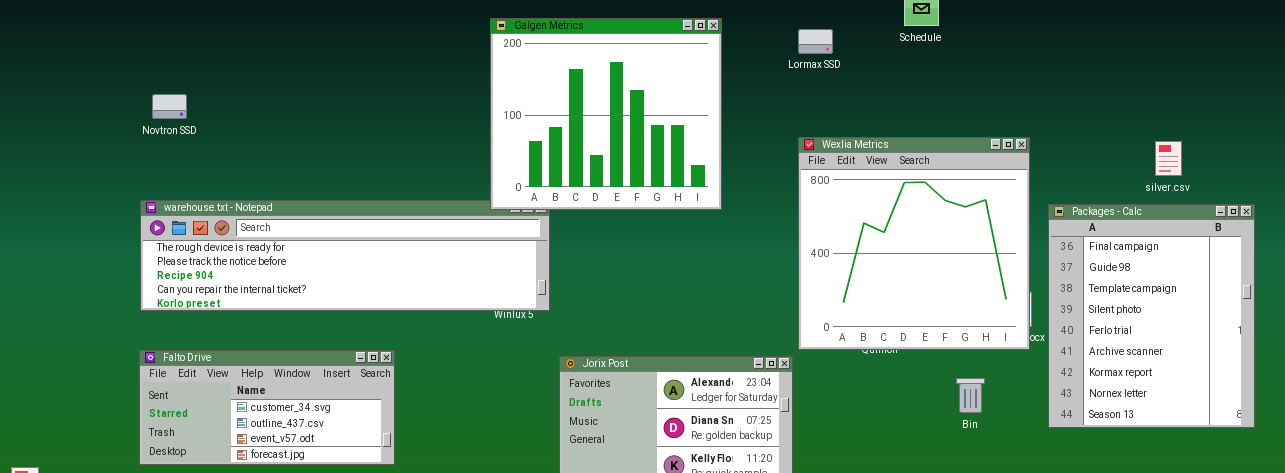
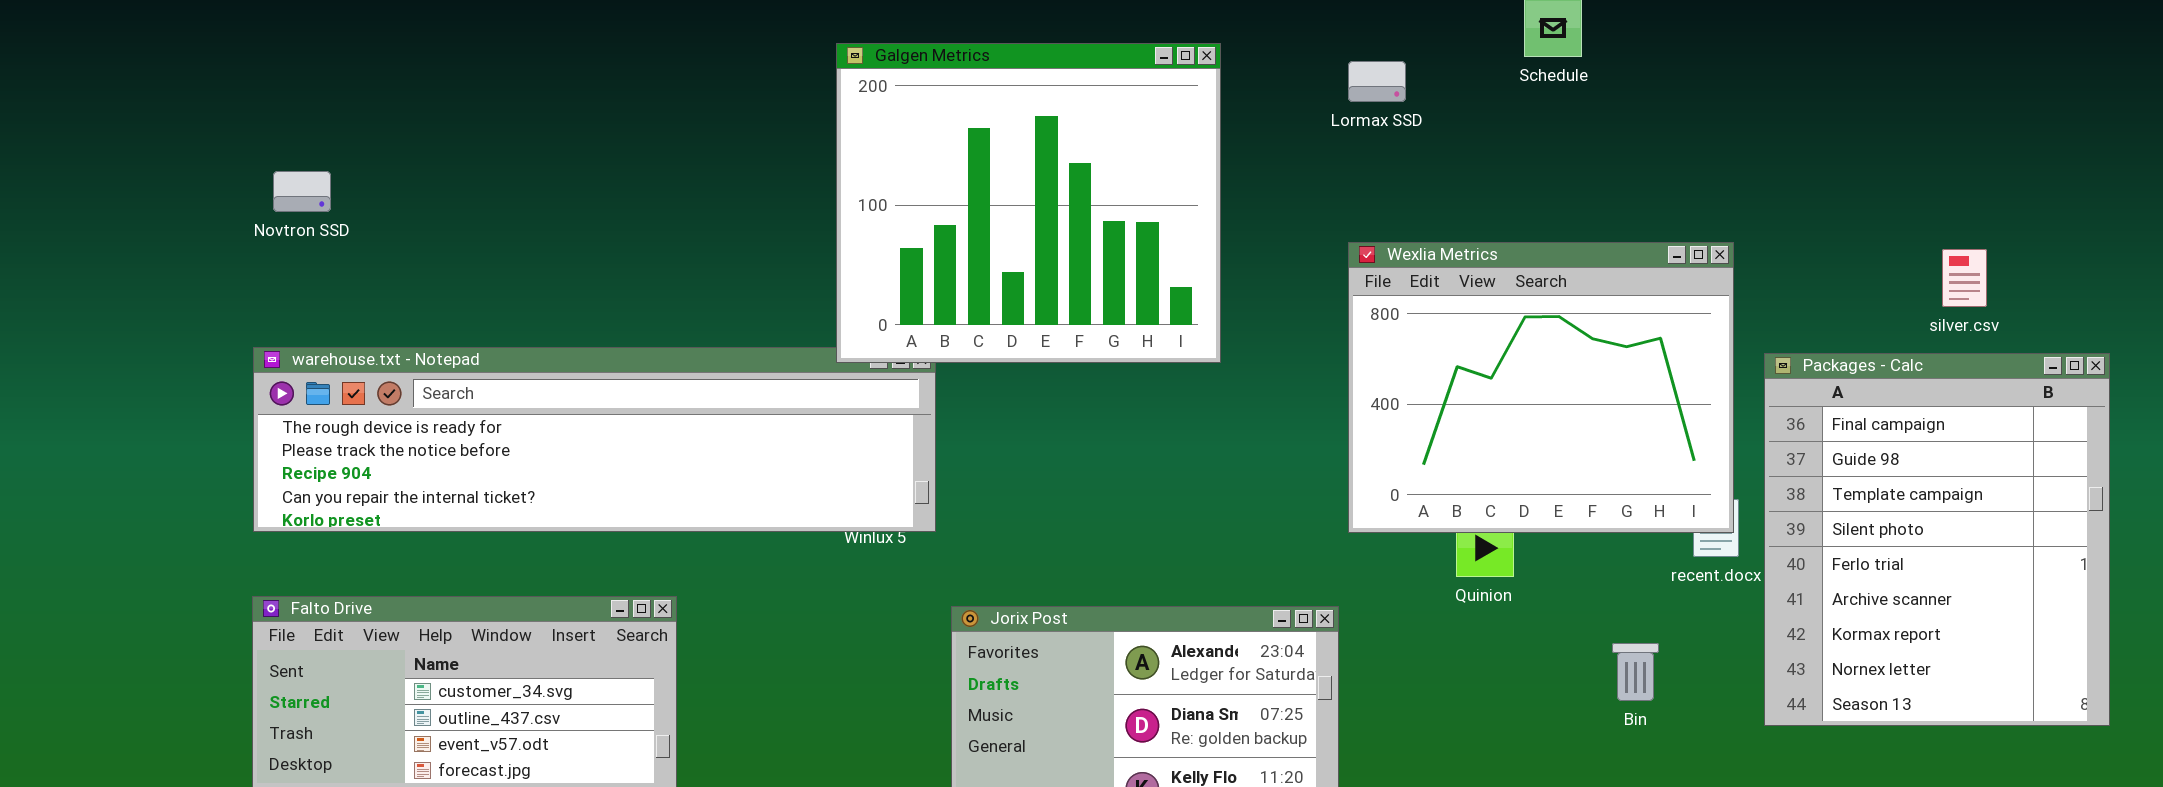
Wexlia Metrics: [798,137,1030,350] -> [1348,242,1734,533], resized

